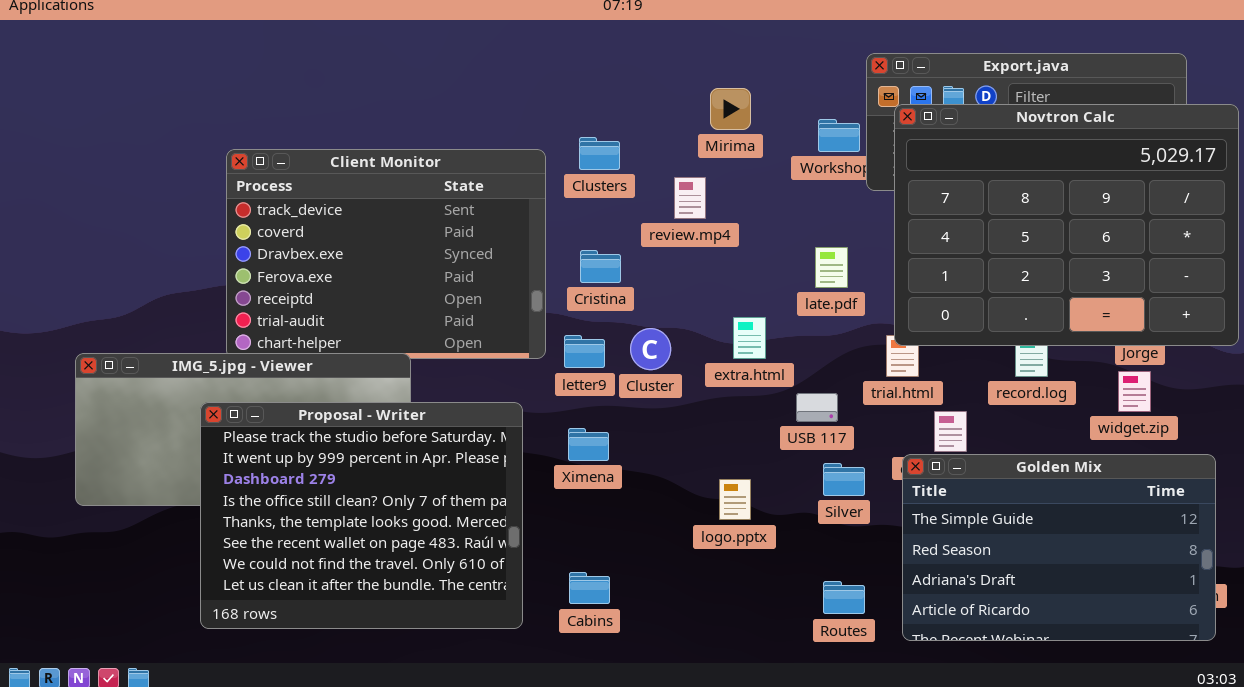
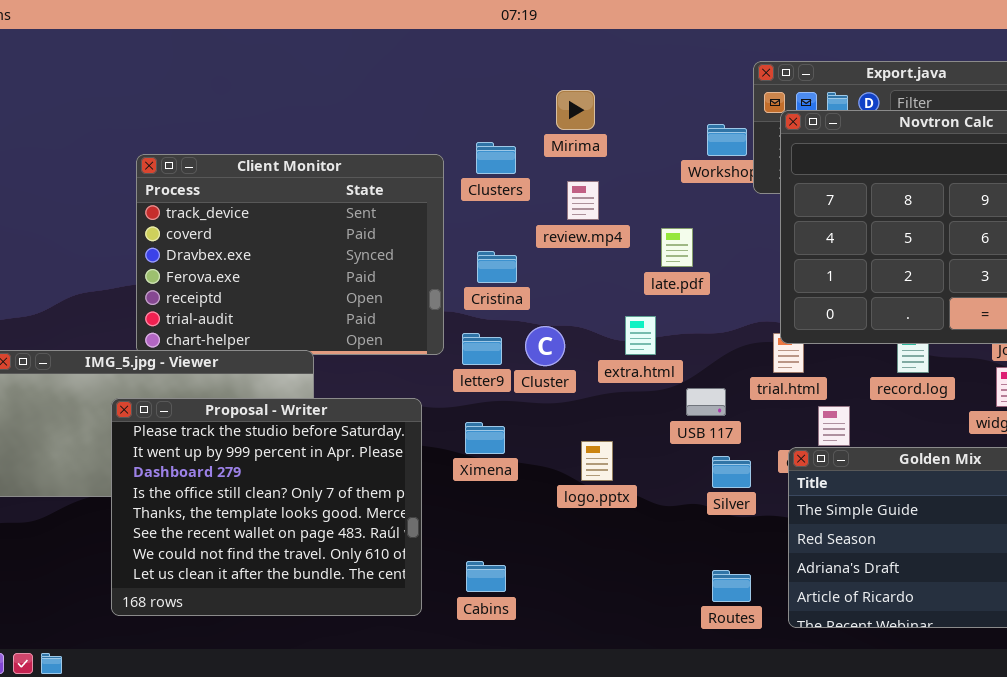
Mirima: [710,88,751,130] -> [556,90,595,130], moved
late.pdf: [815,247,848,288] -> [661,228,693,267], moved
logo.pptx: [719,479,751,520] -> [581,441,613,481], moved

